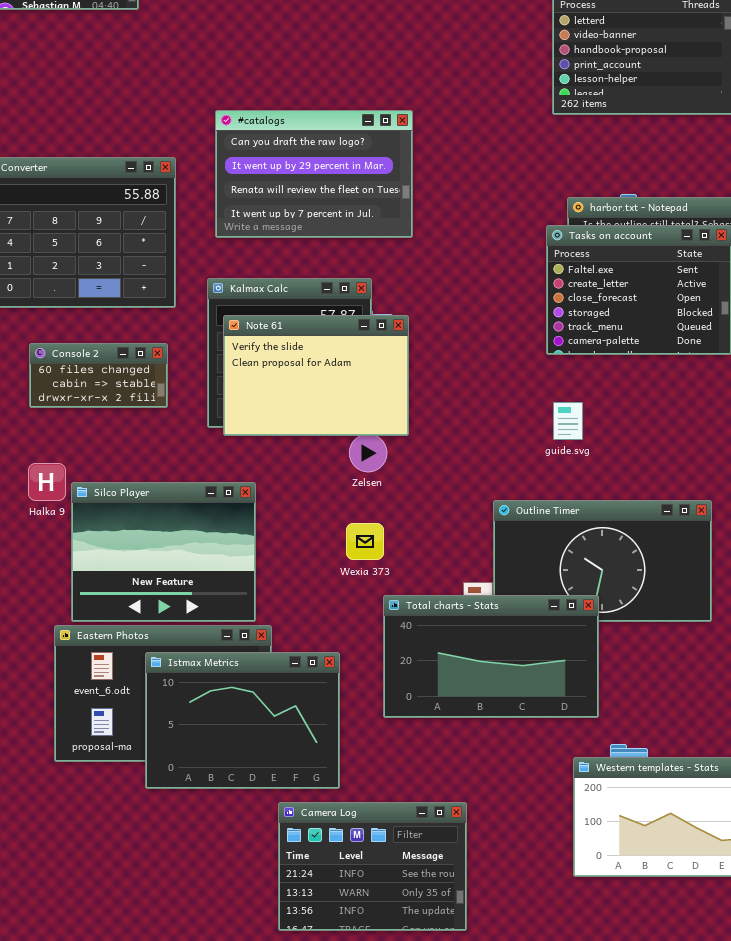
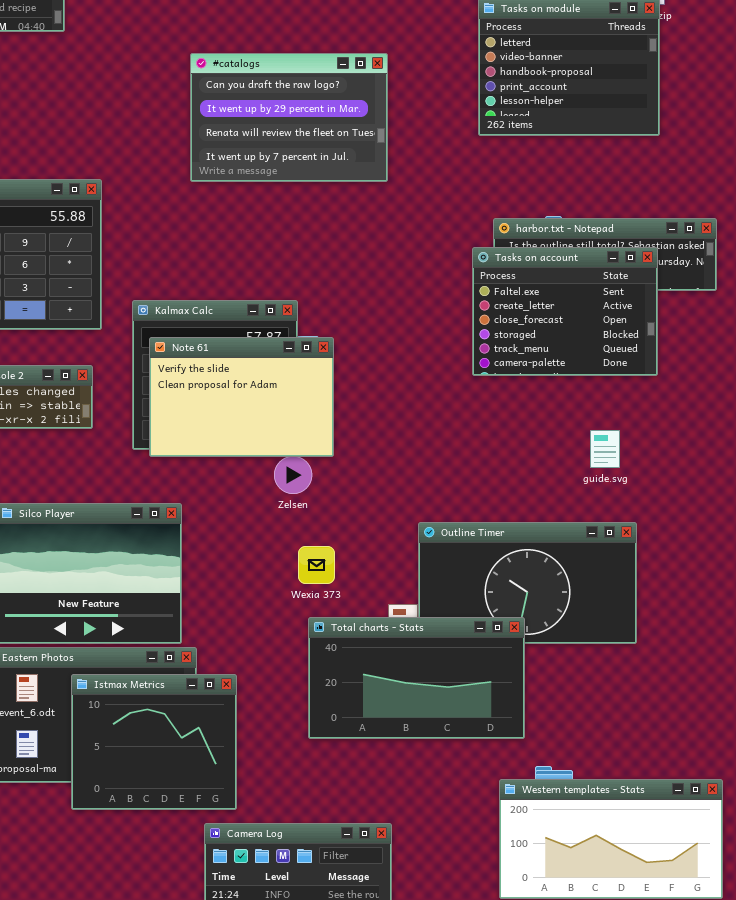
#catalogs: [215,110,413,238] -> [190,53,388,182], moved
guide.svg: [553,402,583,440] -> [590,430,620,468], moved
Wexia 373: [346,523,384,560] -> [298,546,335,584], moved
Istmax Metrics: [145,652,340,789] -> [71,674,237,810], resized

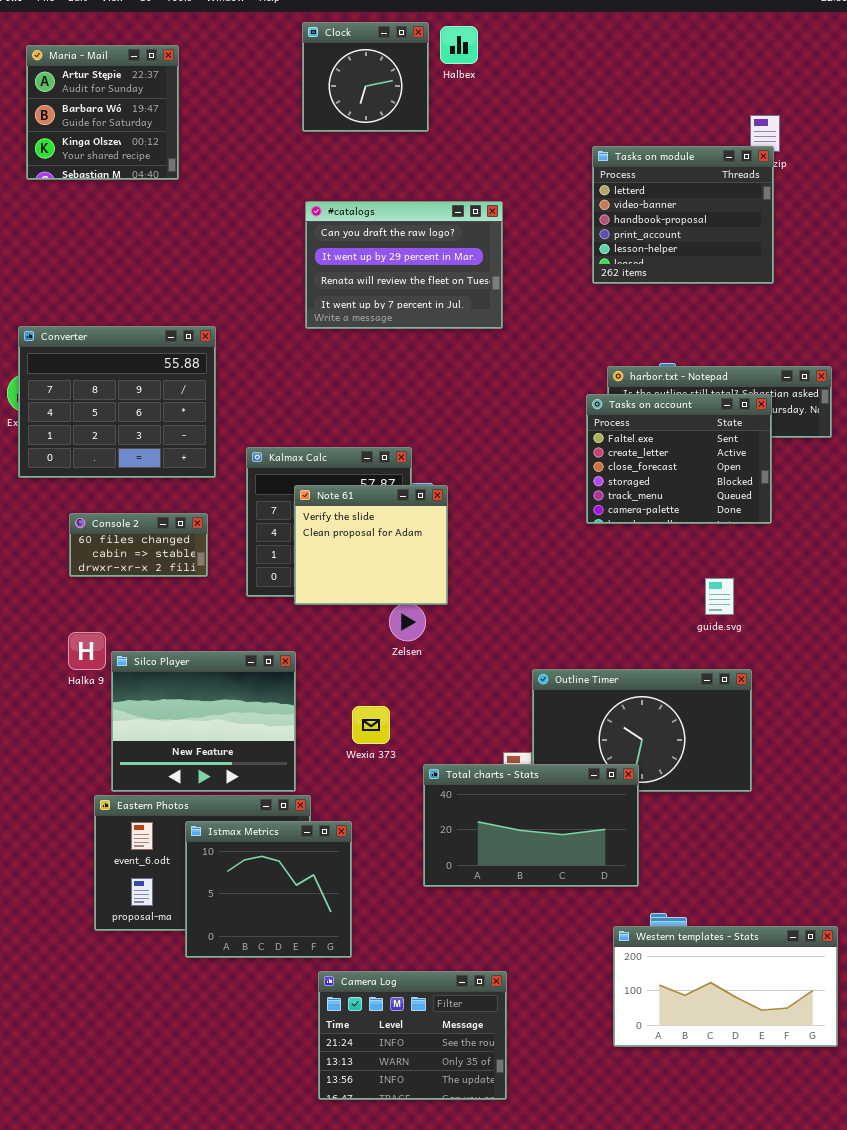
Note 61: [149,337,334,457] -> [294,485,448,605], resized
Wexia 373: [298,546,335,584] -> [352,706,390,744], moved

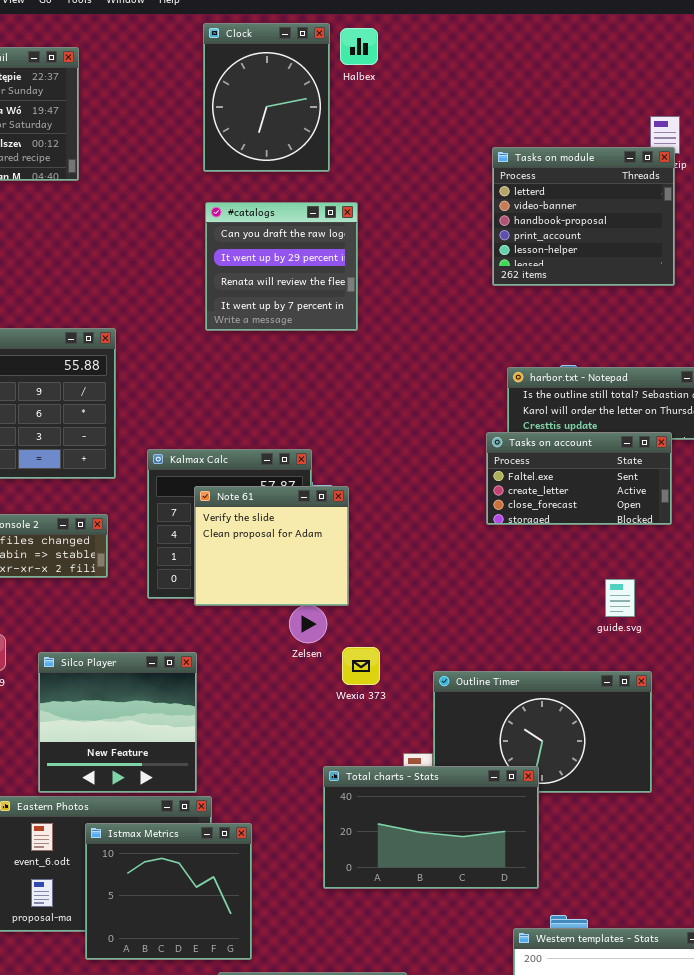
Clock: [302,22,429,132] -> [203,23,330,172], resized
#catalogs: [305,201,503,329] -> [205,202,358,331], resized
Tasks on account: [586,394,772,524] -> [486,432,672,525], resized
Silco Player: [111,651,296,792] -> [38,652,197,793], resized
Wexia 373: [352,706,390,744] -> [342,647,380,685], moved

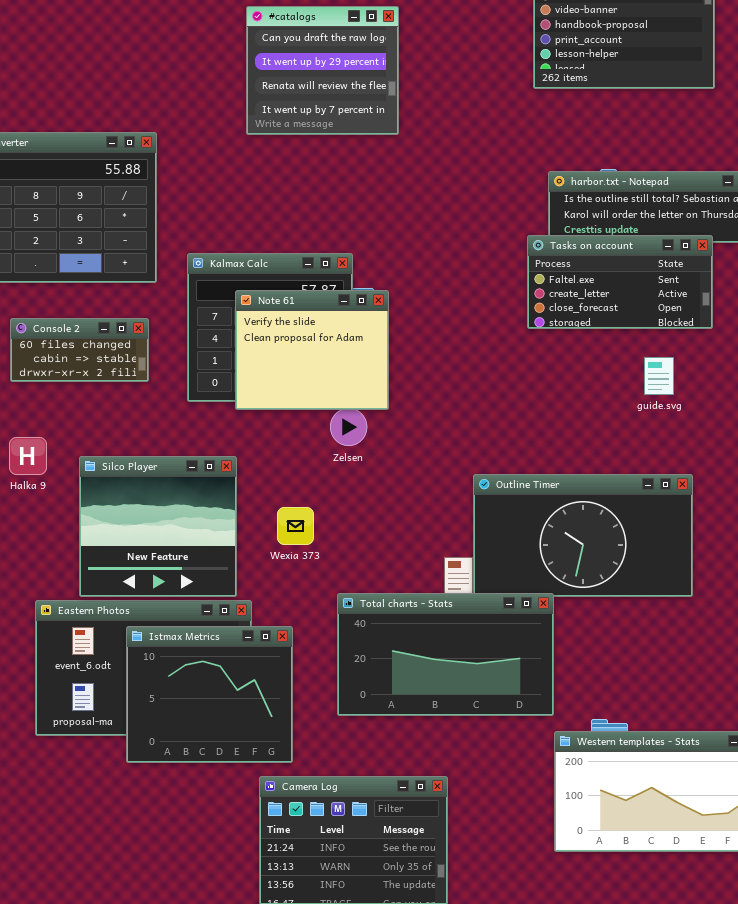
guide.svg: [605,579,635,617] -> [644,357,674,395], moved
Wexia 373: [342,647,380,685] -> [277,507,314,545], moved
Total charts - Stats: [323,766,539,889] -> [337,593,554,716], moved

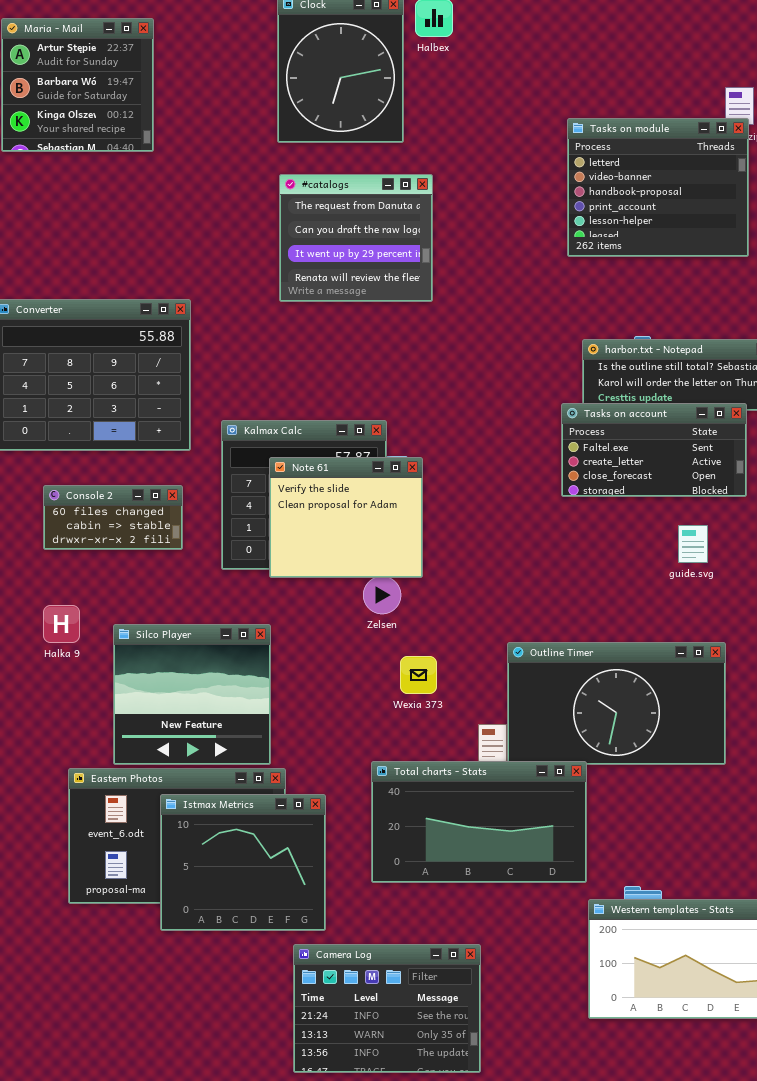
#catalogs: [246,6,399,135] -> [279,174,433,302], scrolled up 1 row
Wexia 373: [277,507,314,545] -> [400,656,437,694], moved

